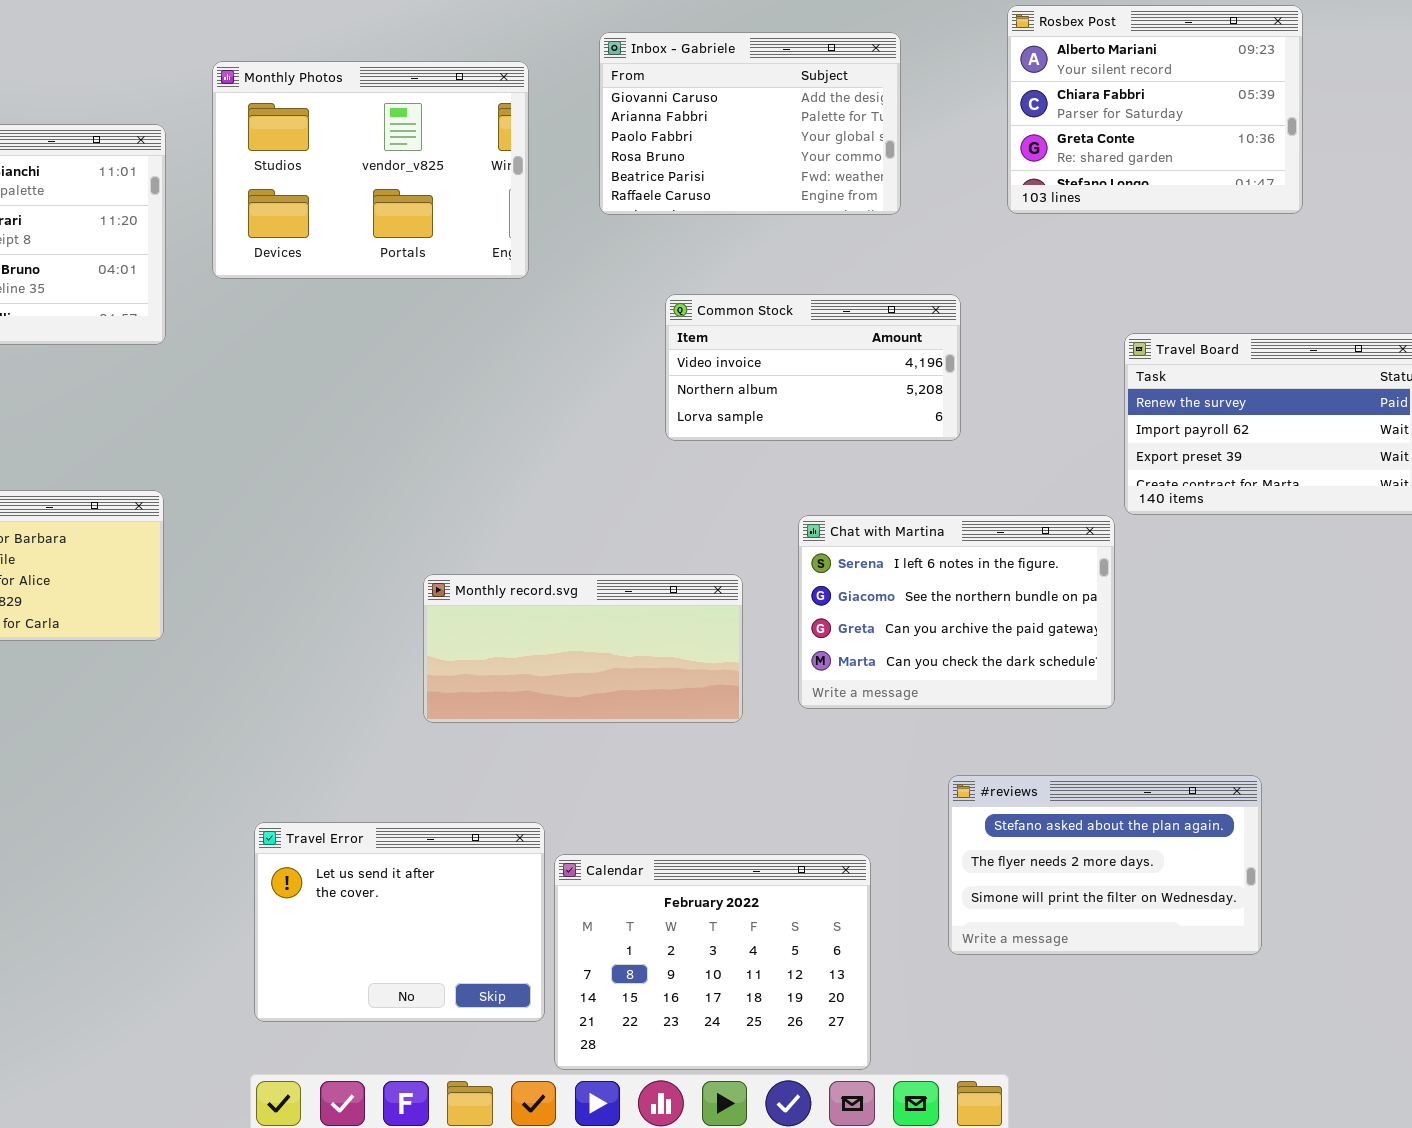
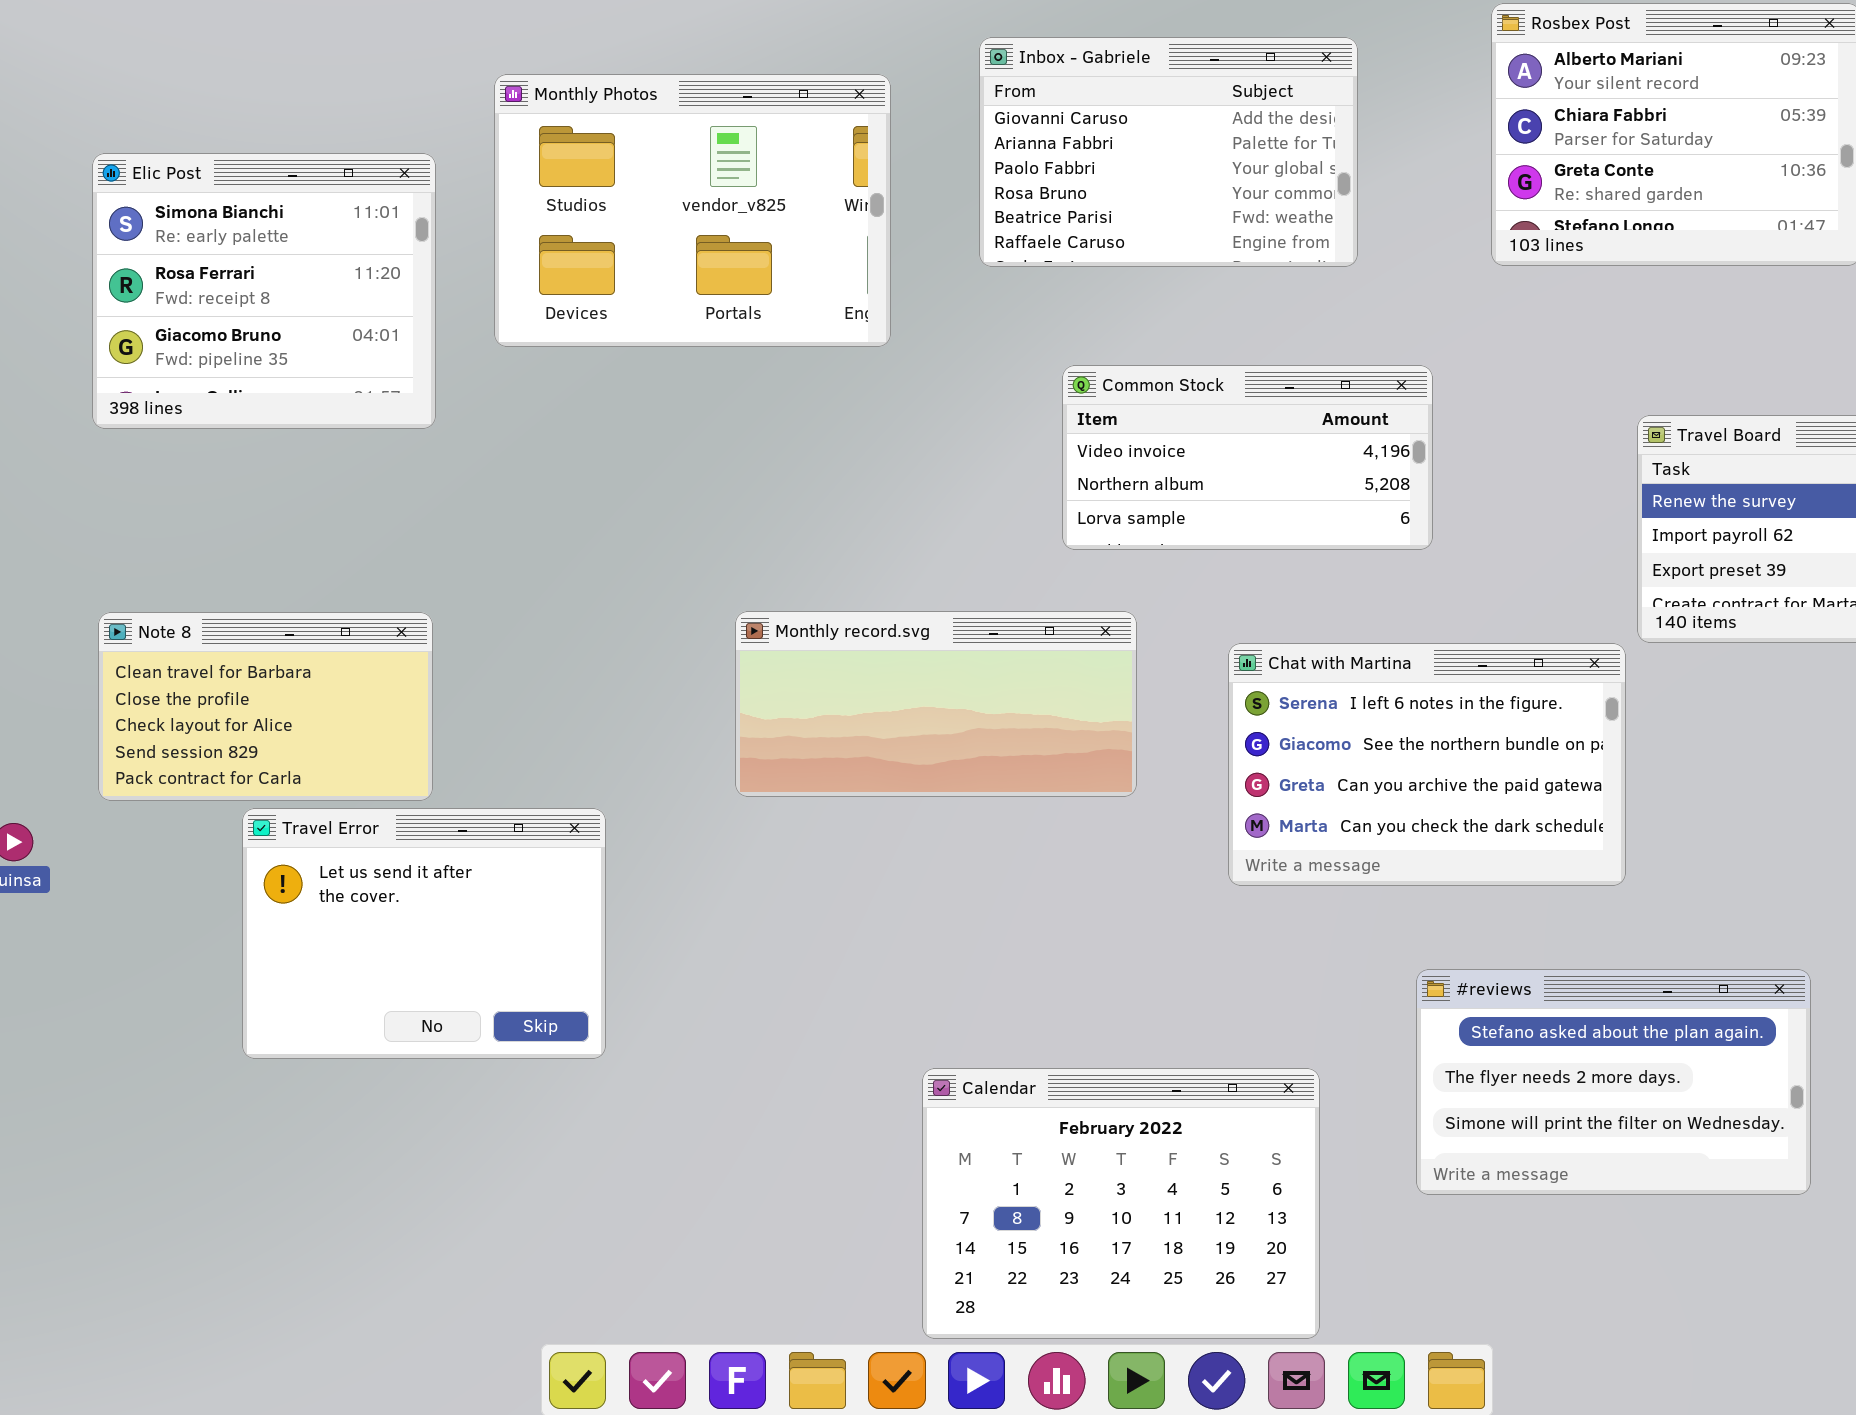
Monthly record.svg: [423,574,743,723] -> [735,611,1137,797], moved
Travel Error: [254,822,545,1022] -> [242,808,606,1059], moved

